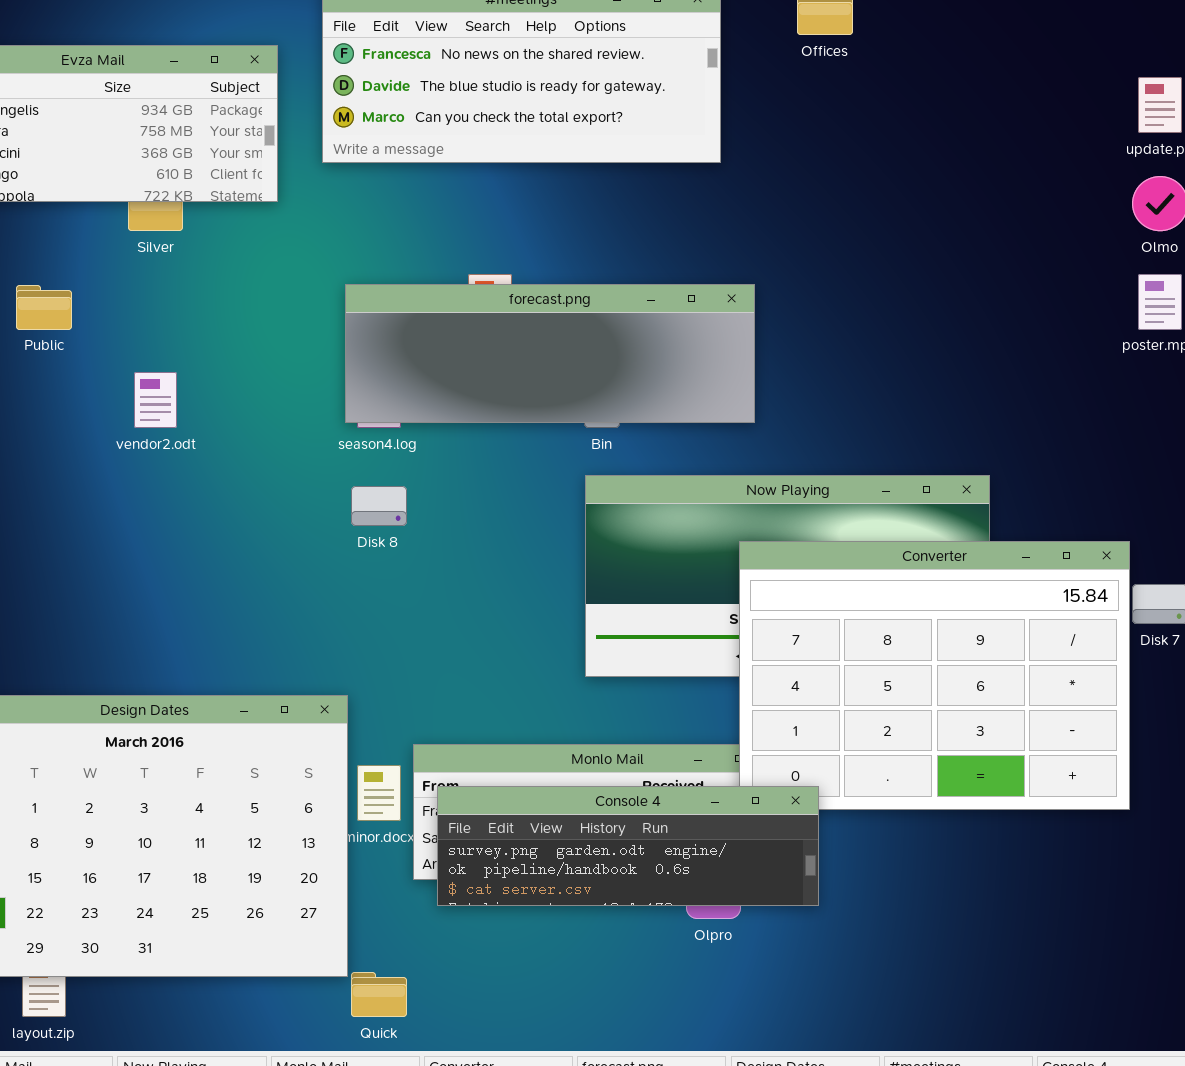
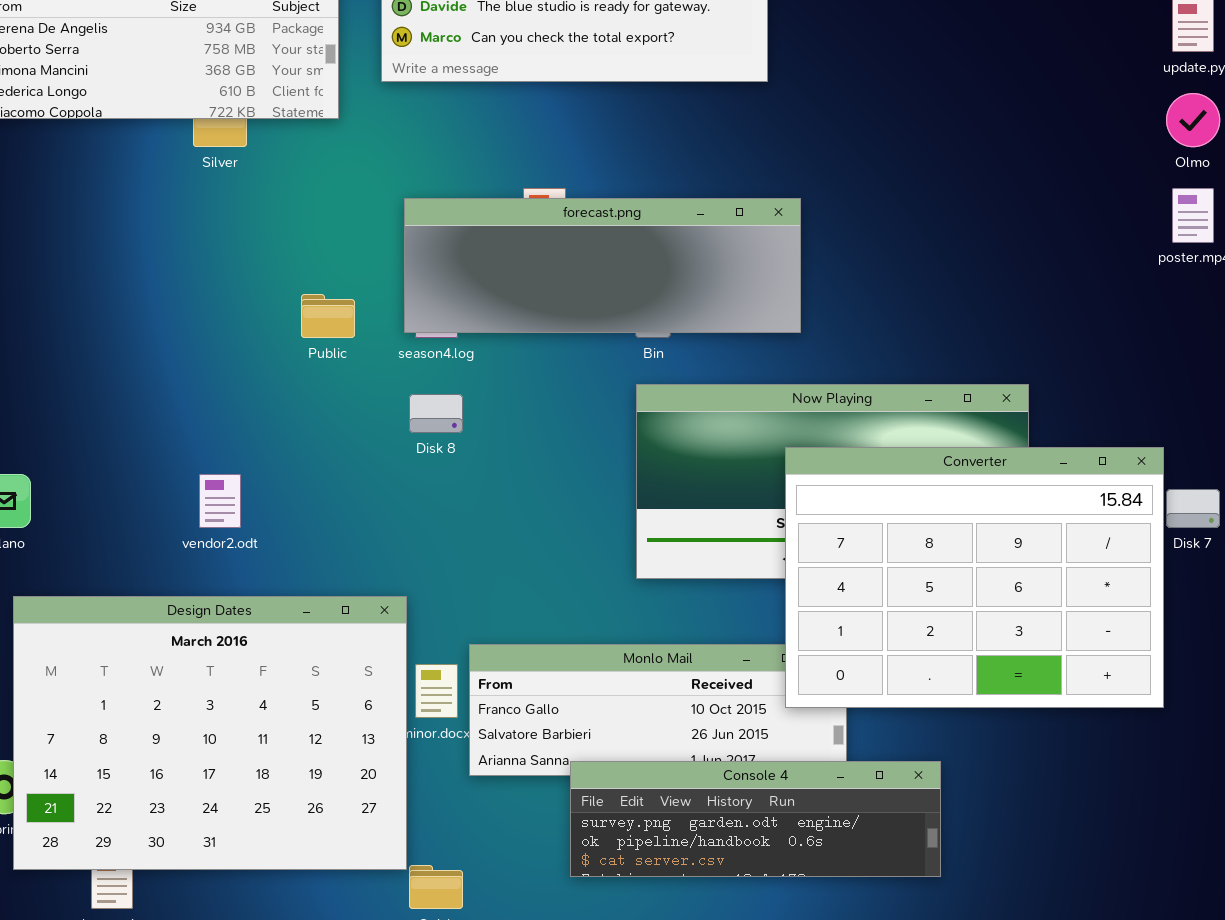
Public: [16,285,72,330] -> [301,294,355,338], moved
vendor2.odt: [134,372,177,428] -> [199,474,241,528], moved
Console 4: [437,786,819,906] -> [570,761,941,877], moved

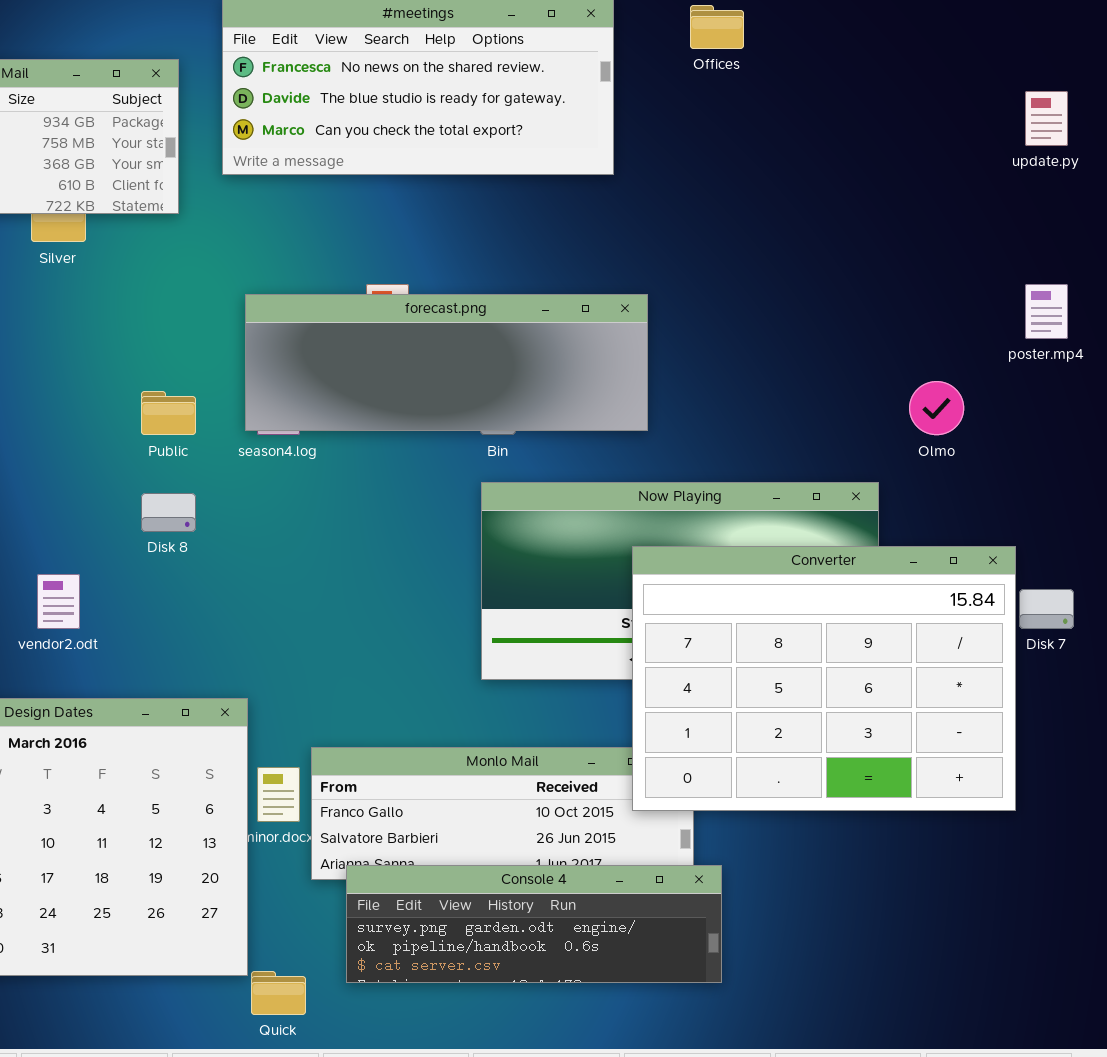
Olmo: [1166,93,1220,147] -> [909,381,964,435], moved
Disk 8: [409,394,463,433] -> [141,493,196,532], moved
Console 4: [570,761,941,877] -> [346,865,722,983], moved

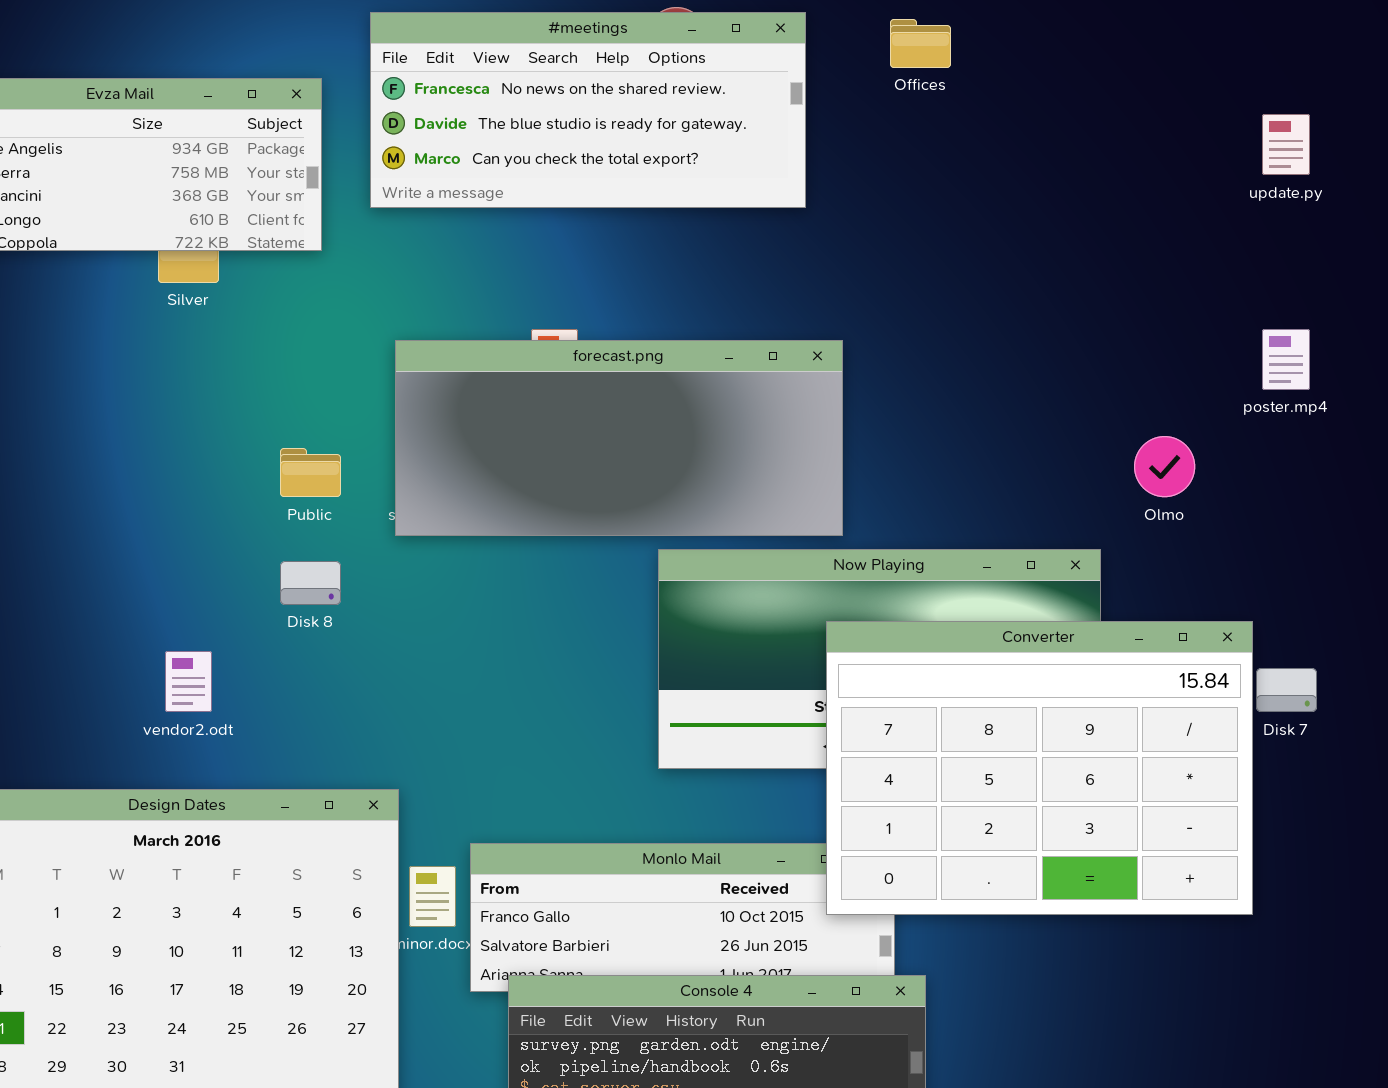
forecast.png: [245,294,648,431] -> [395,340,843,536], resized

